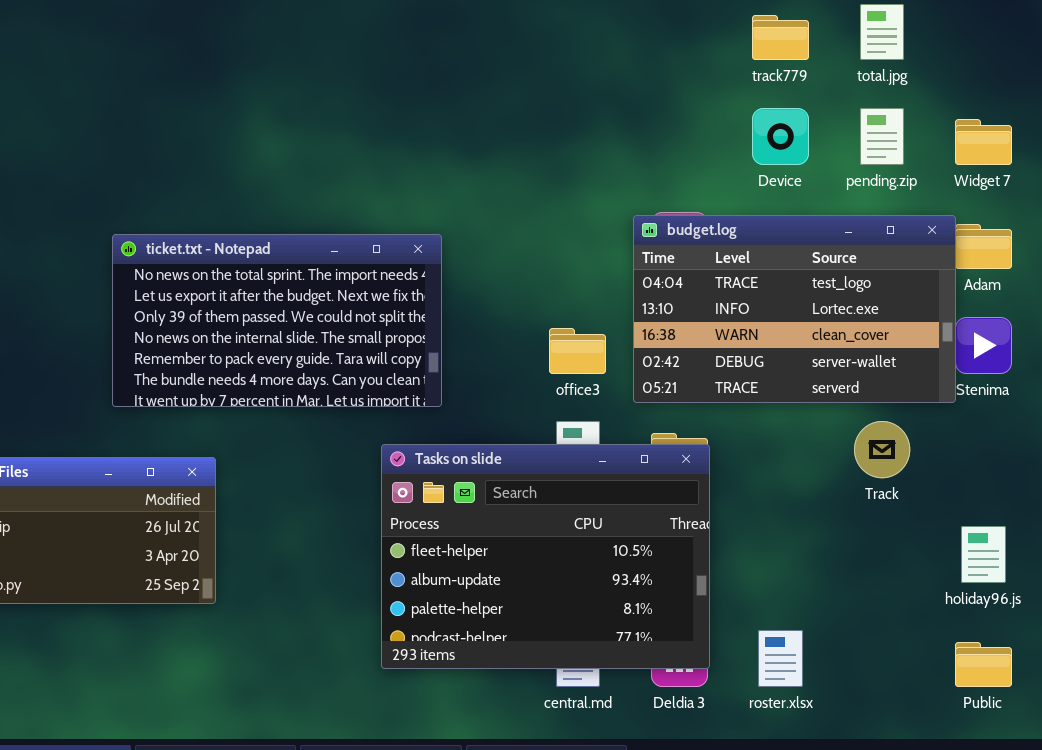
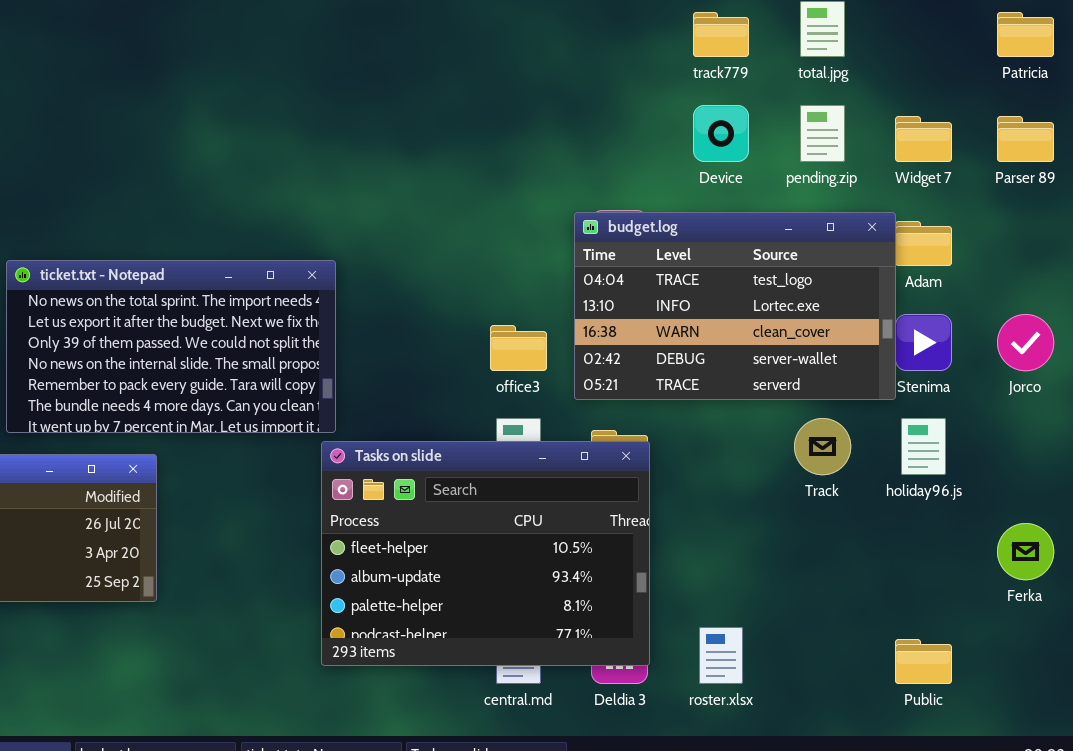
ticket.txt - Notepad: [112,234,442,407] -> [6,260,336,433], moved
holiday96.js: [961,526,1006,583] -> [901,418,946,475], moved

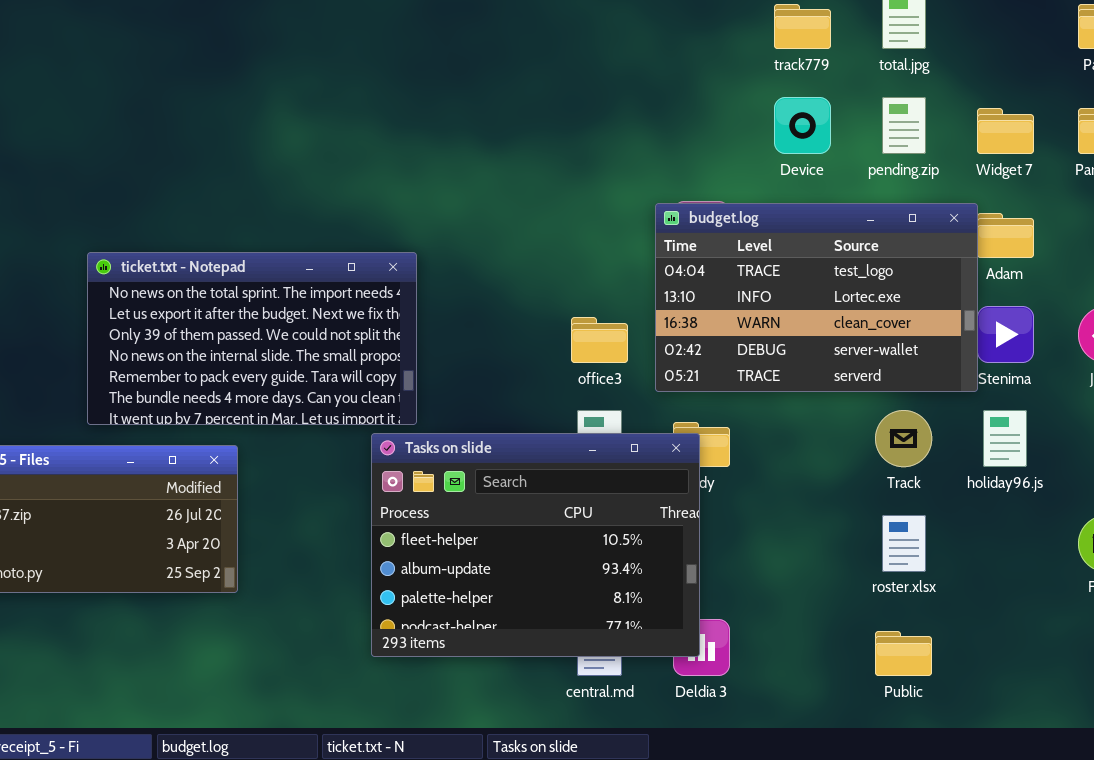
Tasks on slide: [321,441,650,666] -> [371,433,700,657], moved
roster.xlsx: [699,627,743,684] -> [882,515,926,572], moved
Public: [895,639,952,684] -> [875,631,932,676], moved

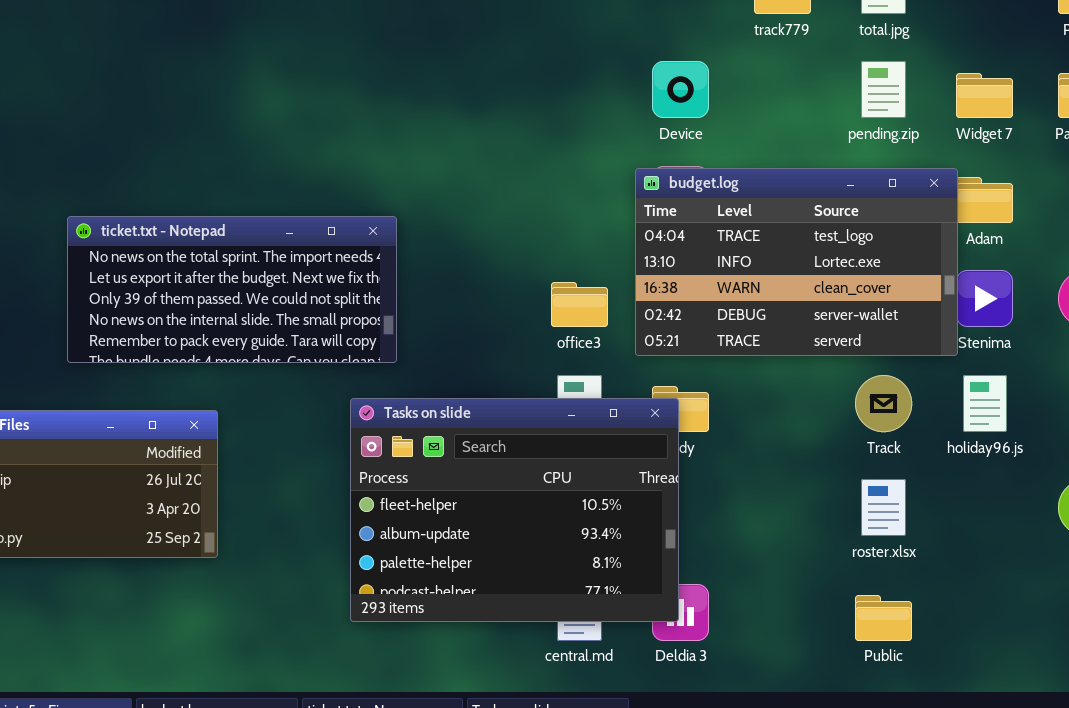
Device: [774,97,831,154] -> [652,61,709,118], moved
ticket.txt - Notepad: [87,252,417,425] -> [67,216,397,363], resized

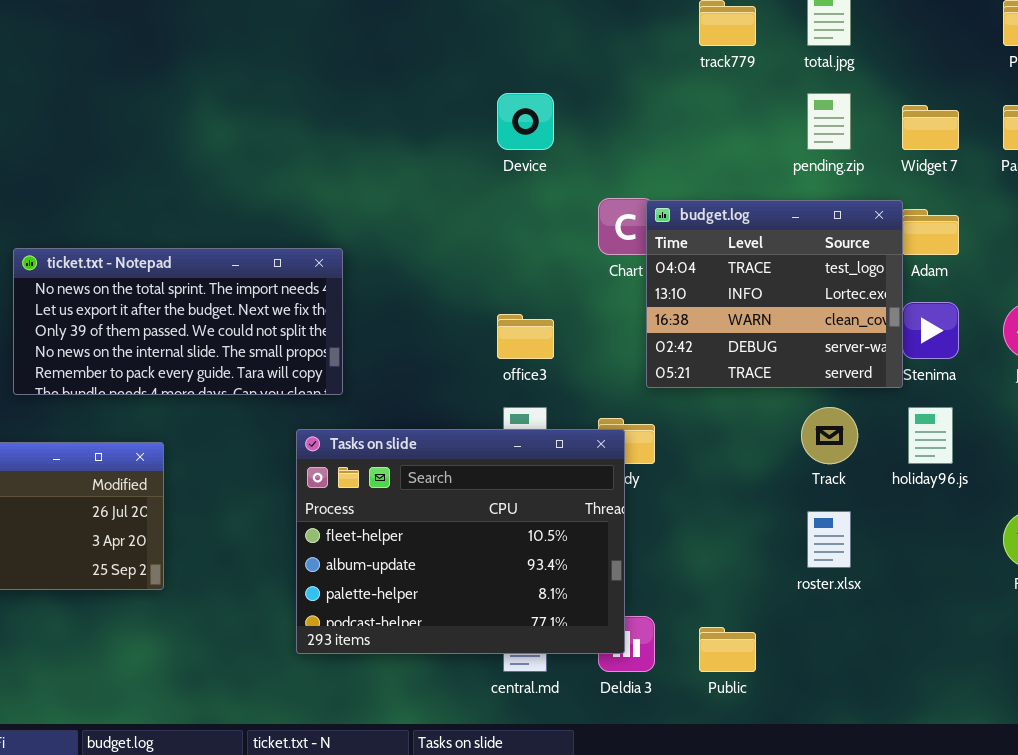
Device: [652,61,709,118] -> [497,93,554,150], moved
budget.log: [635,168,958,356] -> [646,200,903,388], resized
Public: [855,595,912,641] -> [699,627,756,672], moved

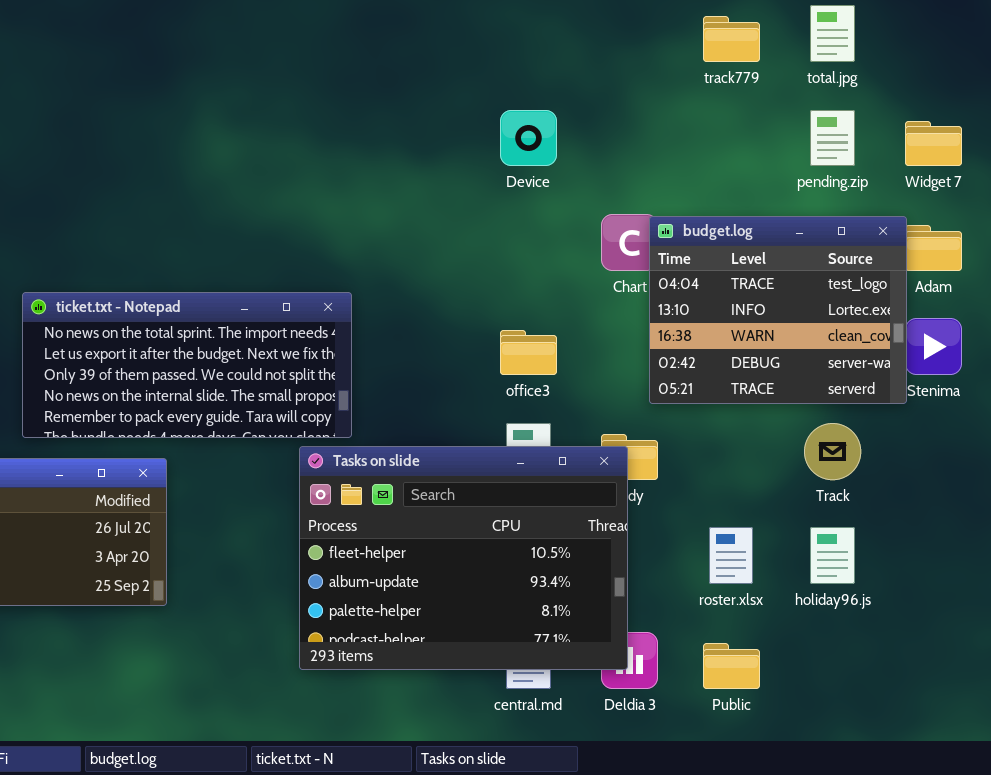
ticket.txt - Notepad: [13,248,343,395] -> [22,292,352,438], moved
holiday96.js: [908,407,953,464] -> [810,527,855,584], moved
roster.xlsx: [807,511,851,568] -> [709,527,753,584], moved

